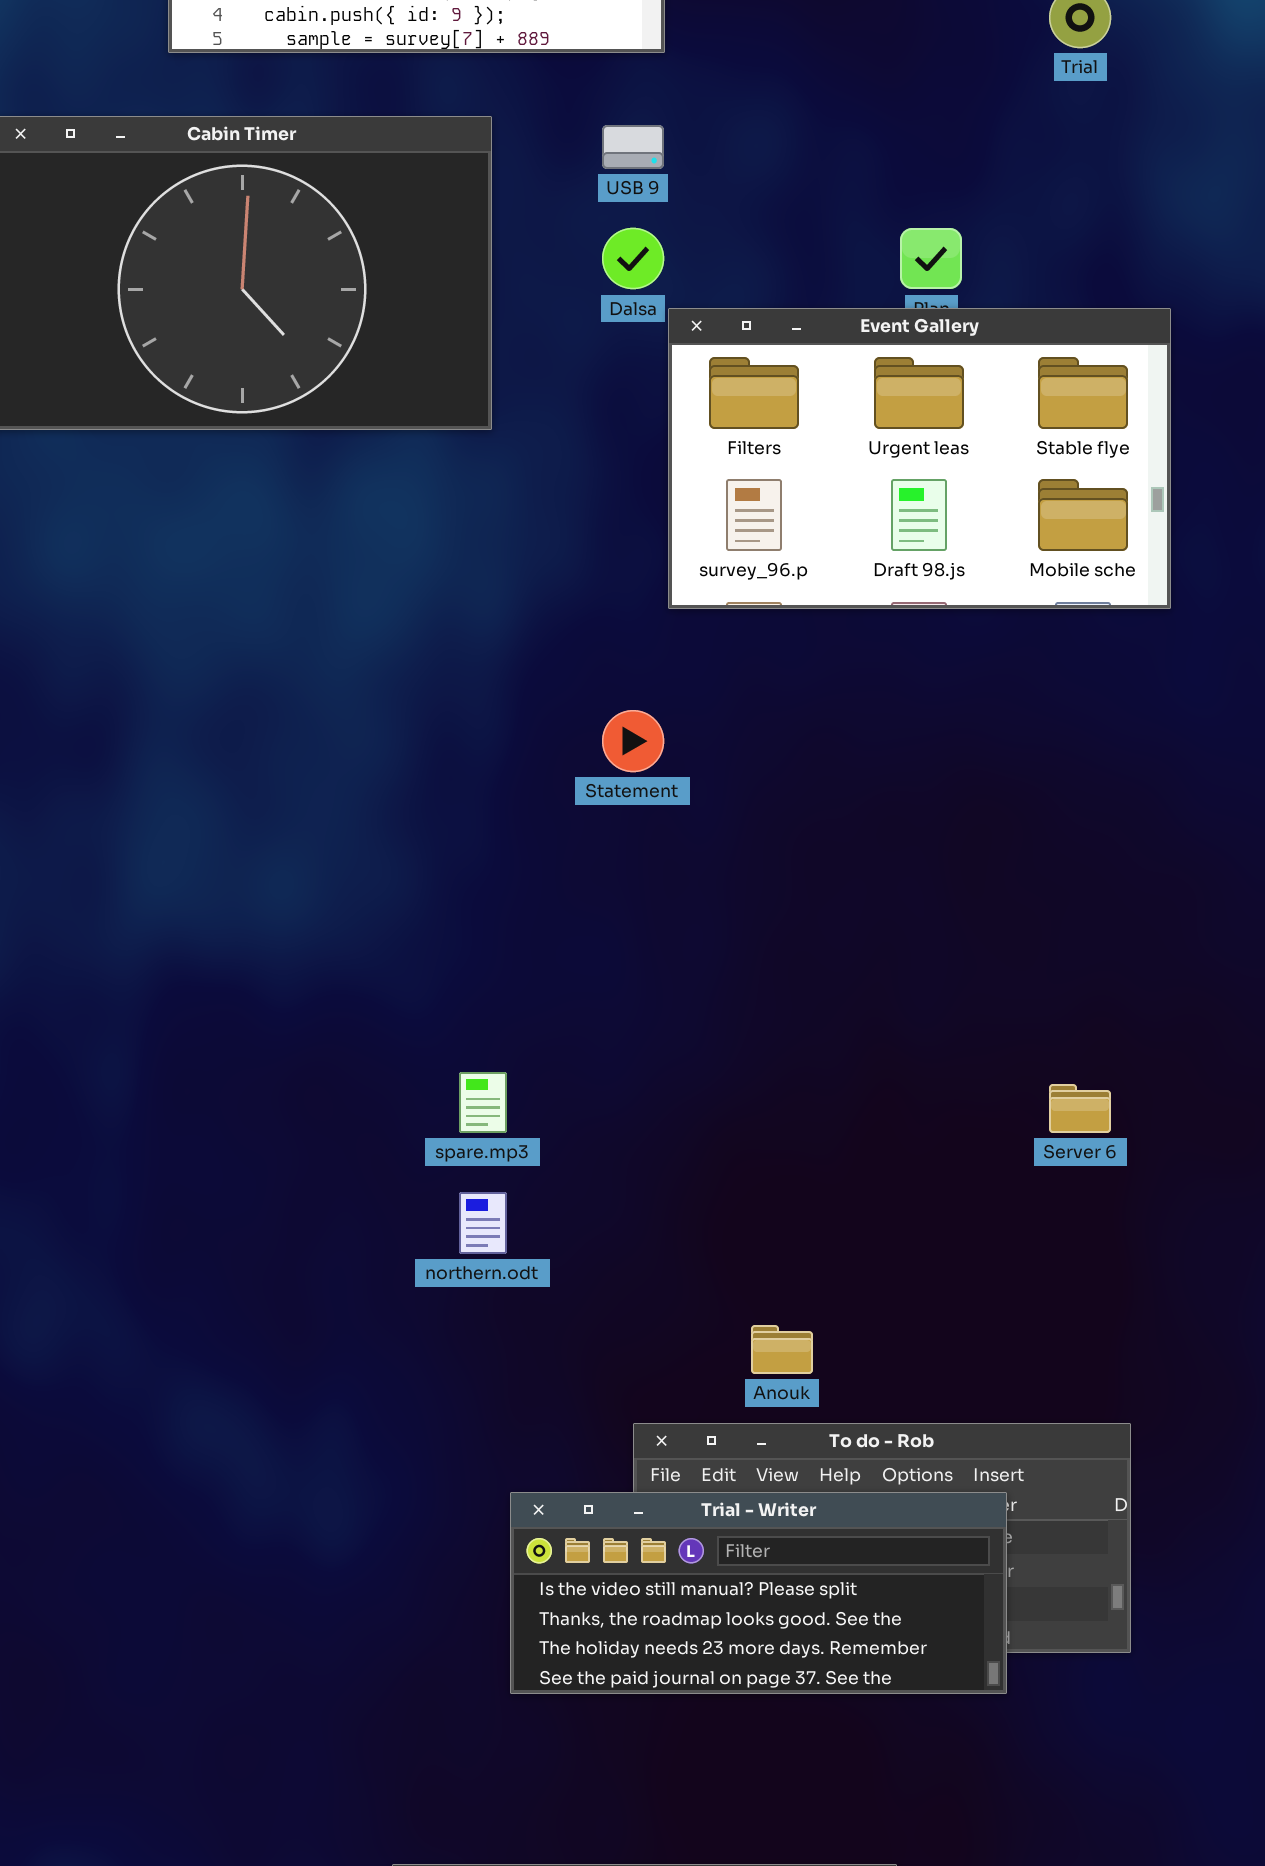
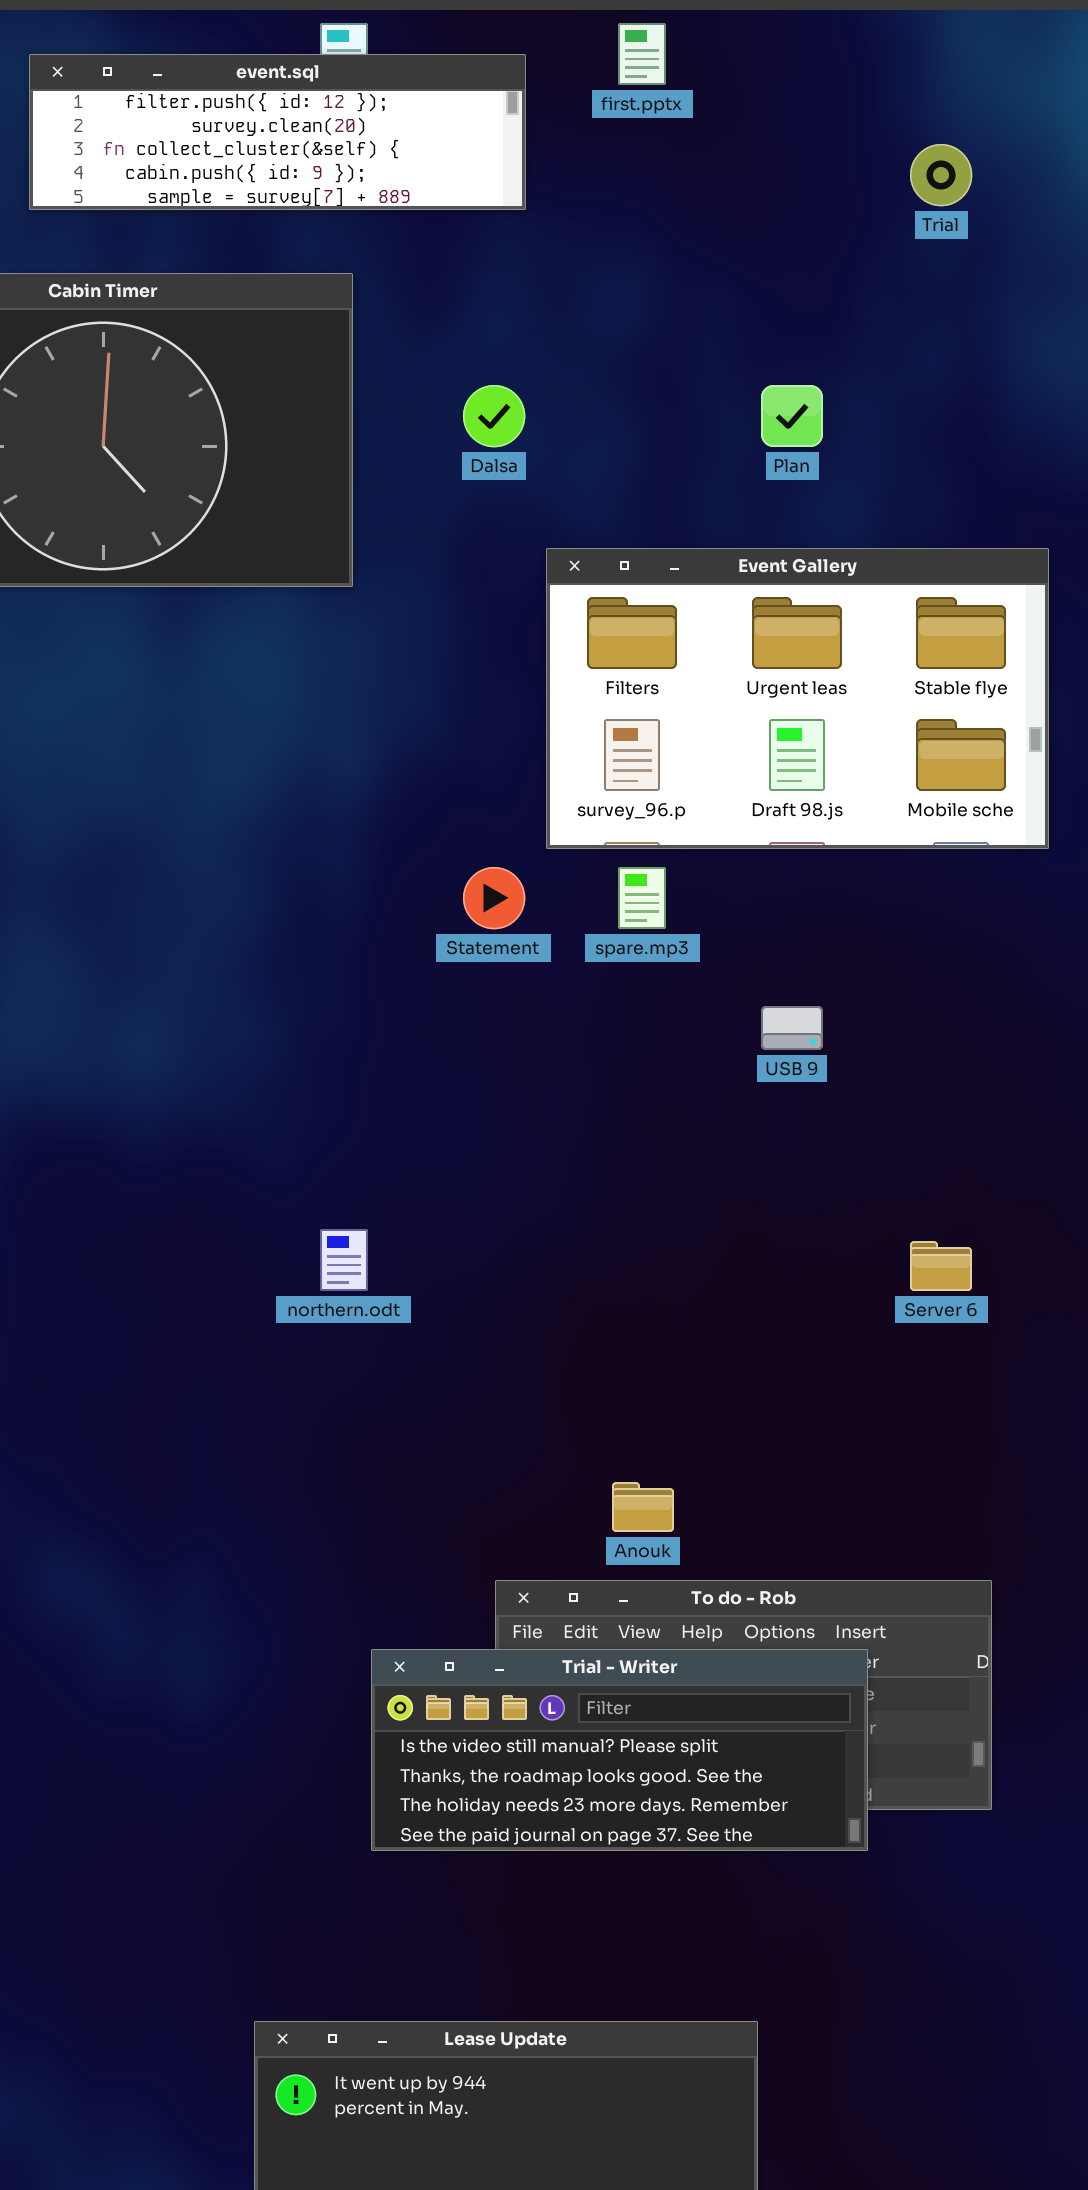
USB 9: [602,125,664,169] -> [761,1006,823,1050], moved
Event Gallery: [668,308,1171,609] -> [546,548,1049,849], moved
spare.mp3: [459,1072,507,1133] -> [618,867,666,929], moved
northern.odt: [459,1192,507,1254] -> [320,1229,368,1291], moved

